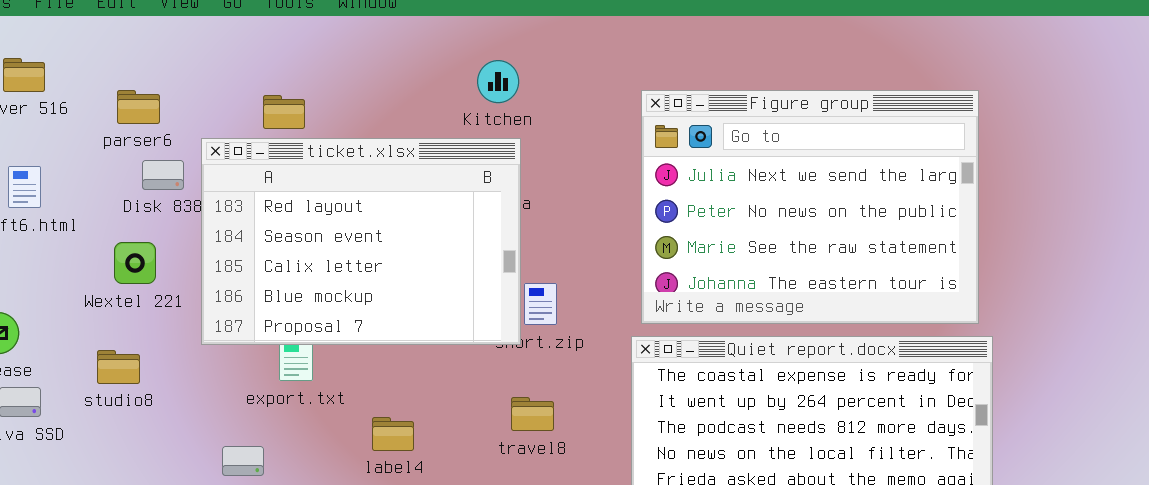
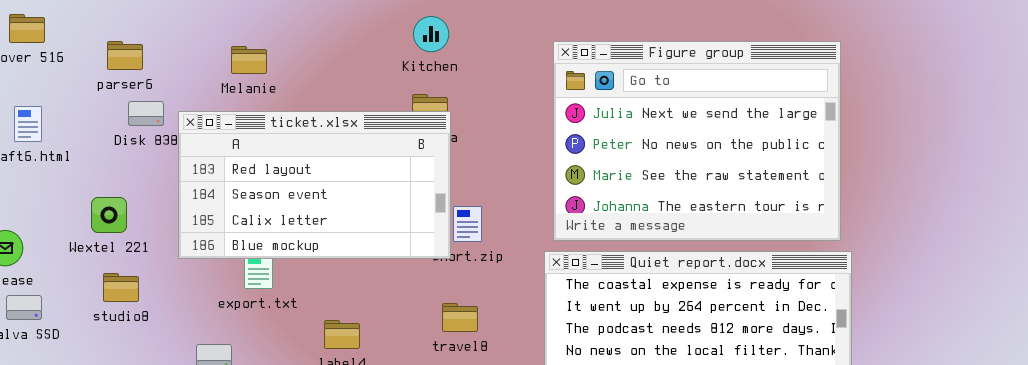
ticket.xlsx: [201,138,521,345] -> [178,111,451,259], resized
Wextel 221: [114,242,156,284] -> [91,197,127,233], moved
studio8: [97,350,140,384] -> [103,273,139,302], moved

